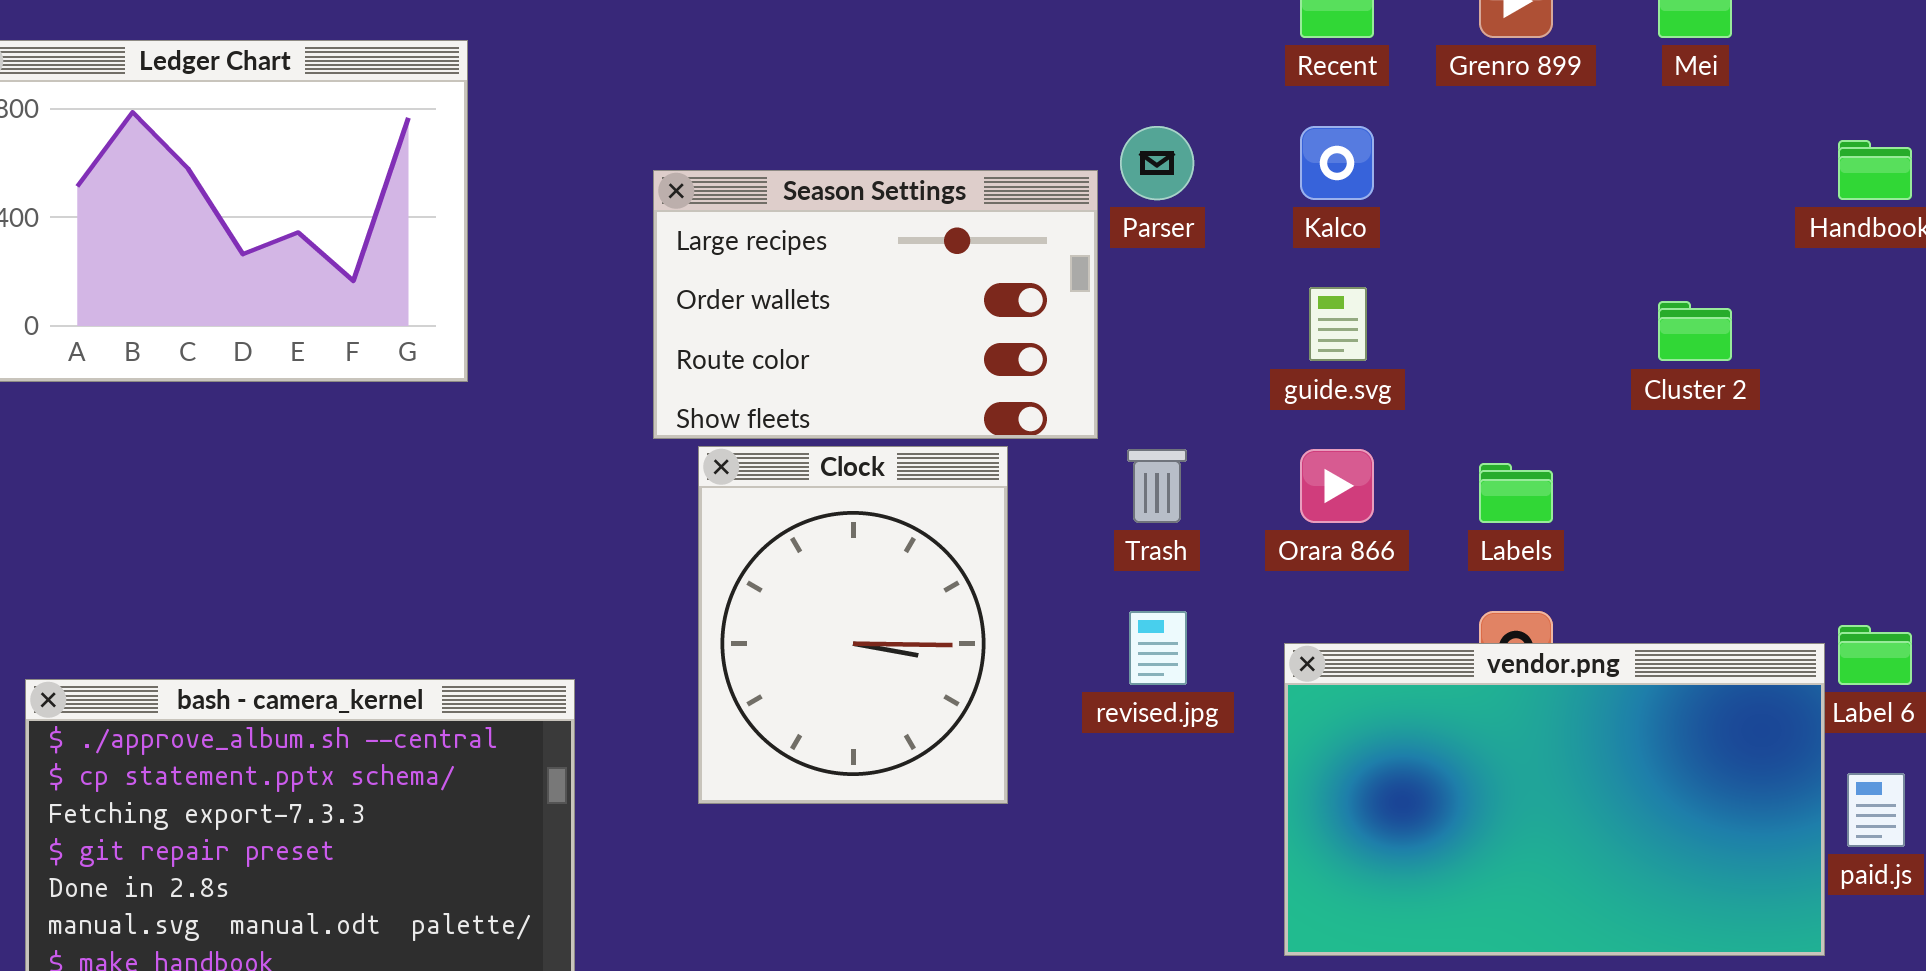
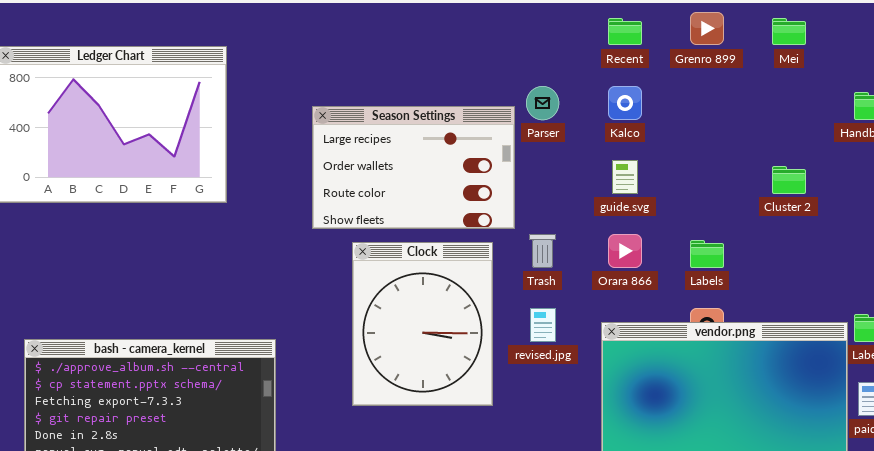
Clock: [698,446,1008,804] -> [352,242,493,406], moved

